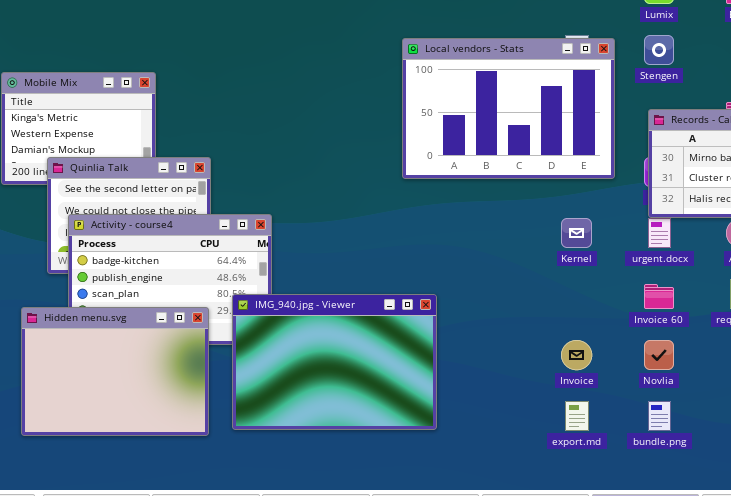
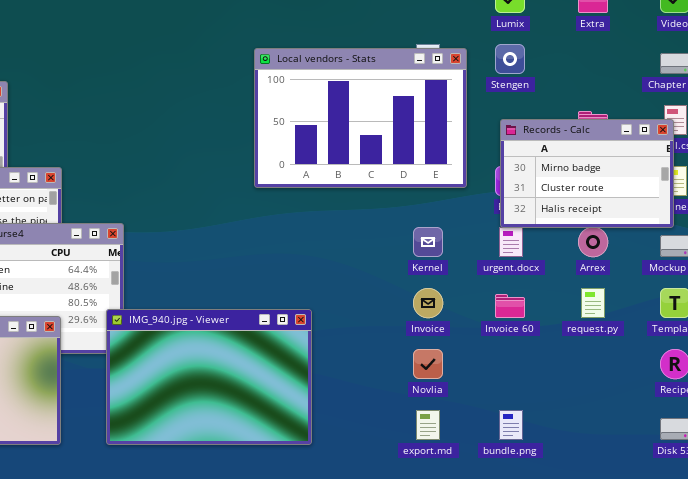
IMG_940.jpg - Viewer: [232,294,437,430] -> [106,309,312,445], moved
Invoice: [561,340,592,370] -> [413,288,443,318], moved
Novlia: [644,340,674,370] -> [413,349,443,379], moved

